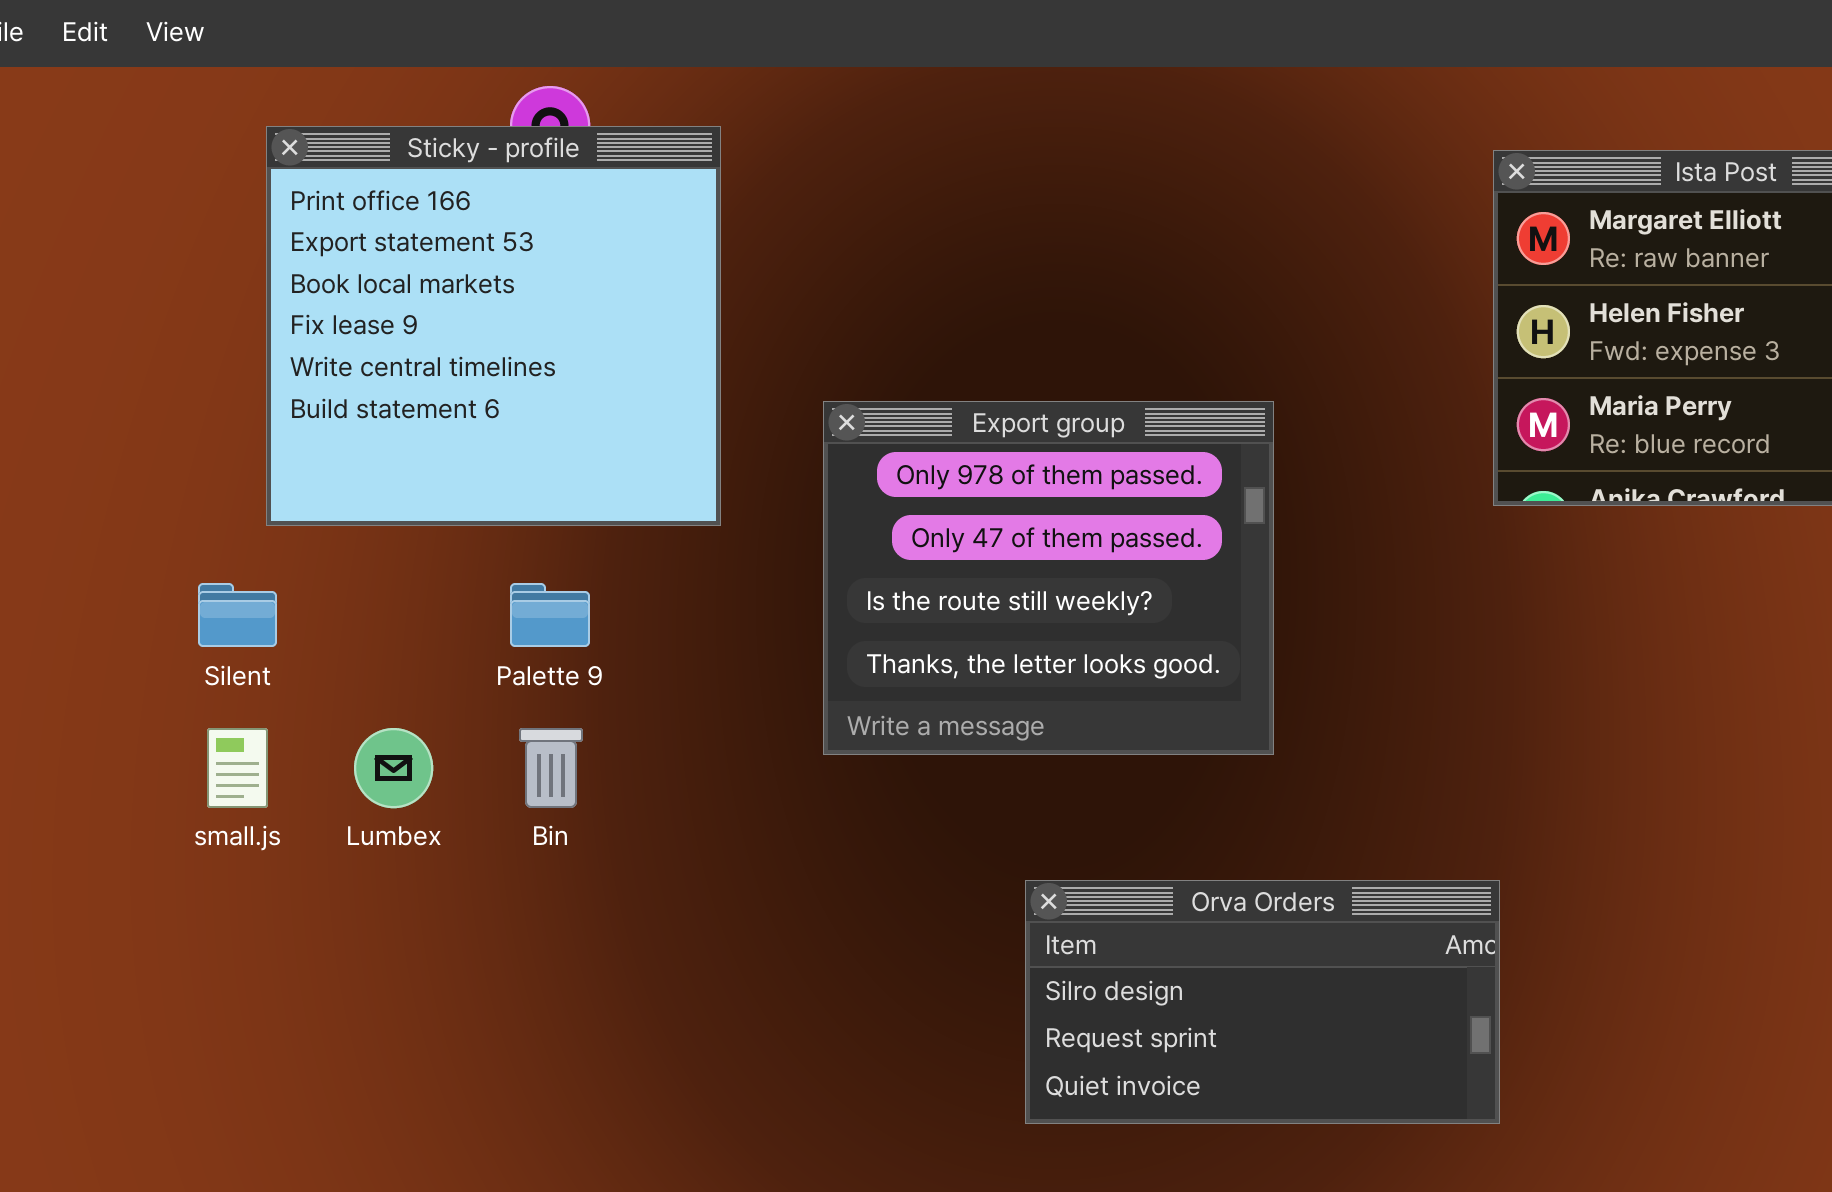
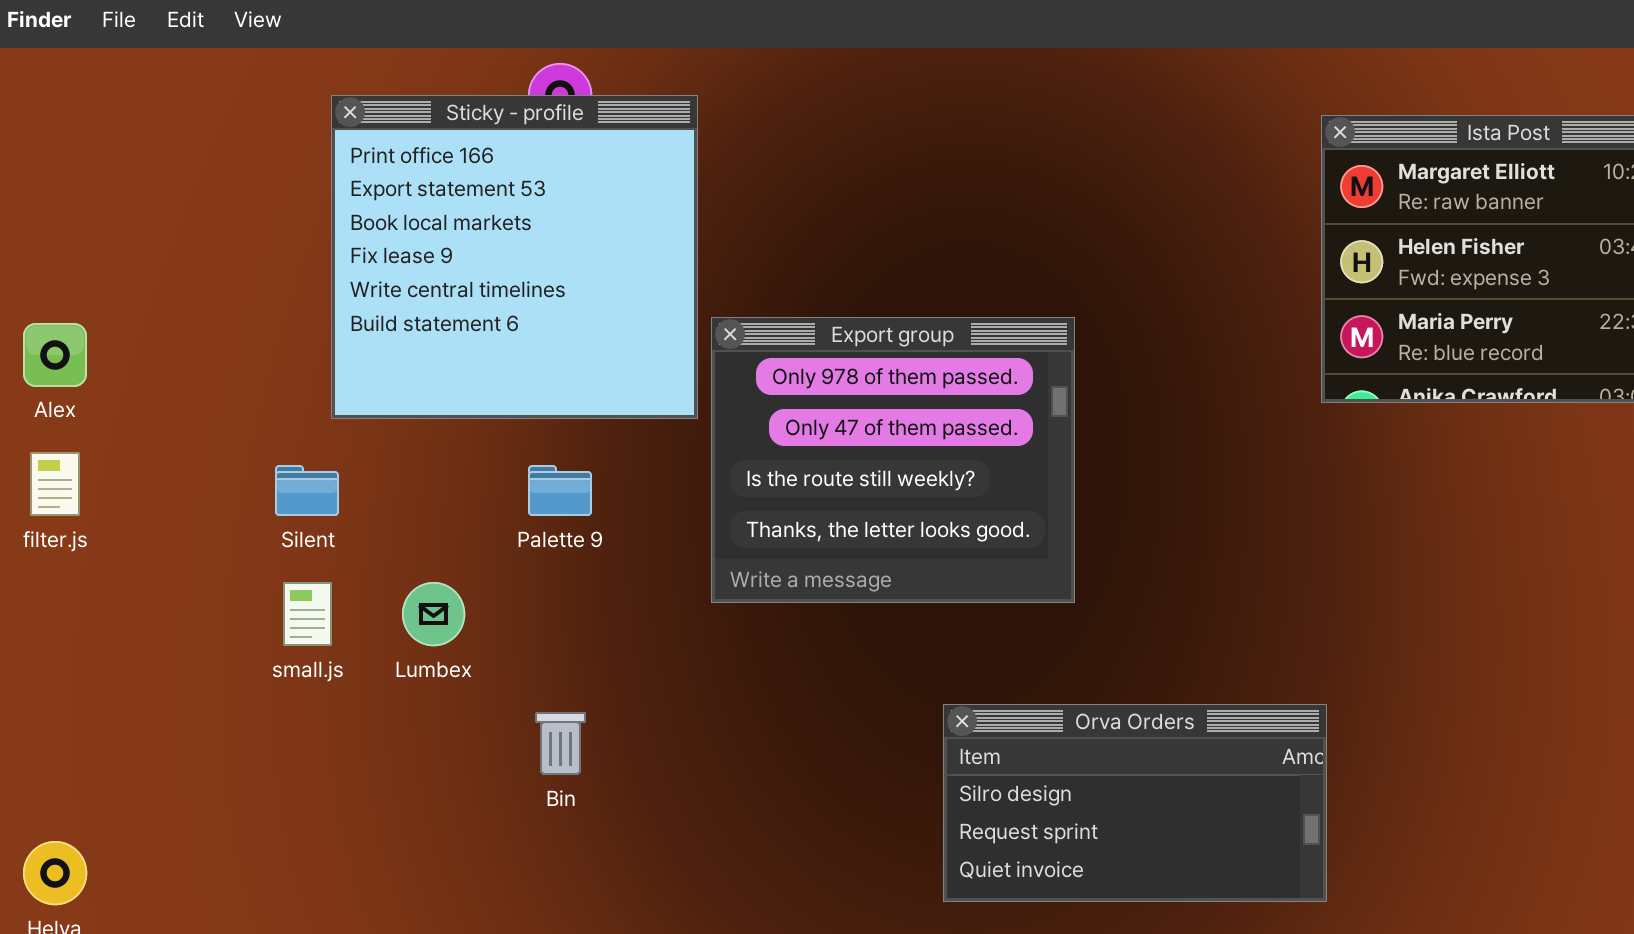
Export group: [823,401,1274,755] -> [711,317,1075,603], moved
Bin: [519,728,583,808] -> [535,712,586,775], moved

